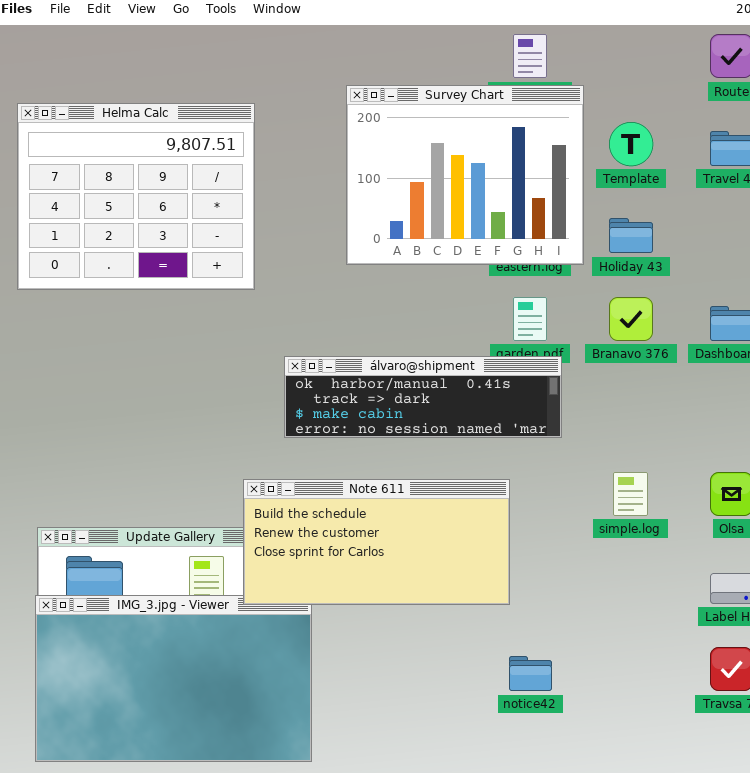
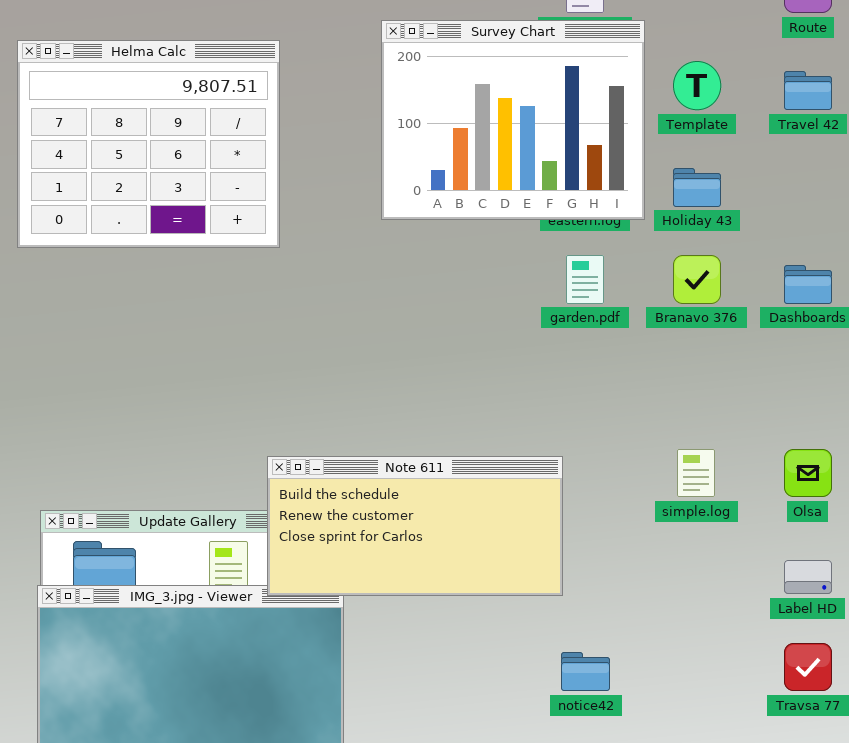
álvaro@shipment: [284,356,562,438] -> none, closed

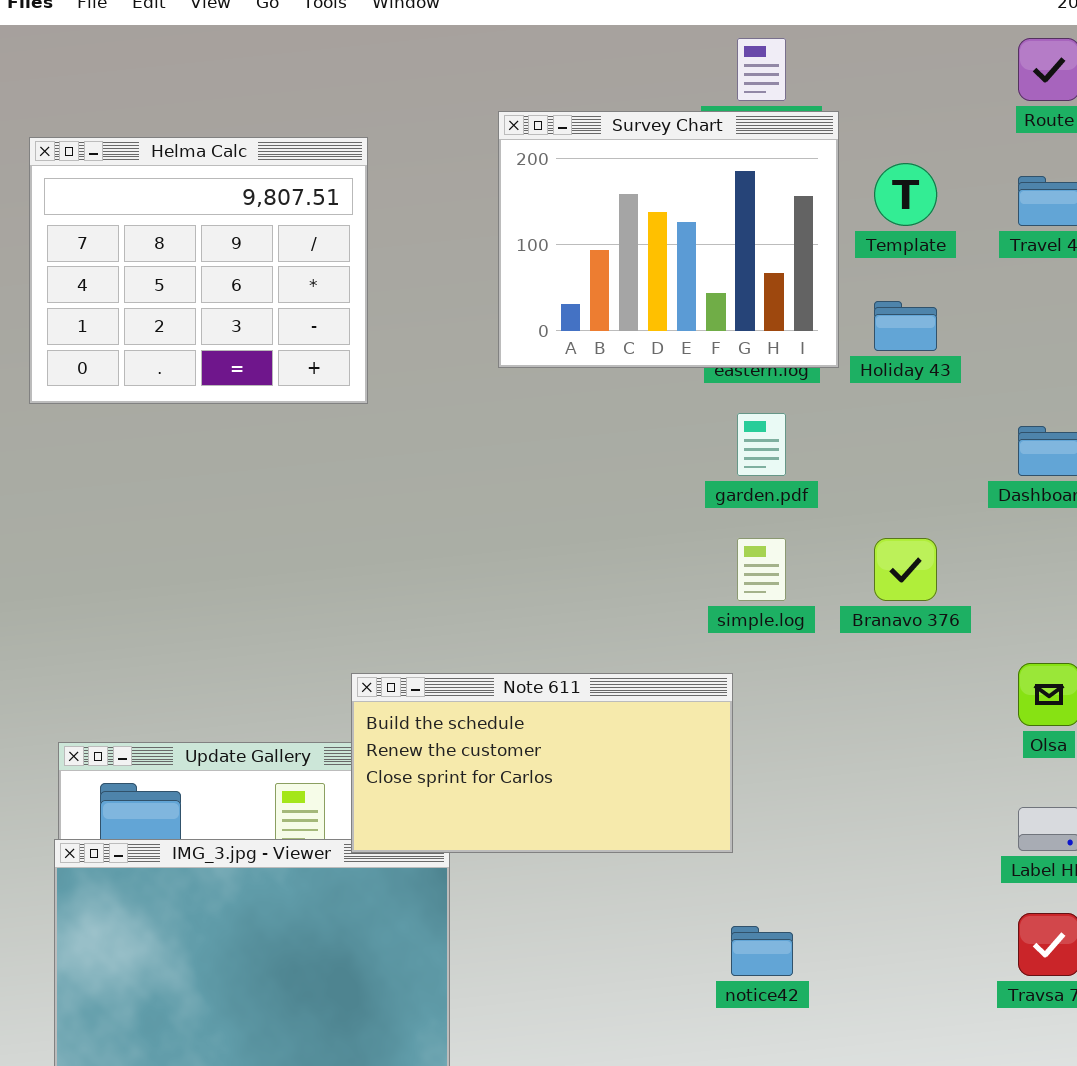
Branavo 376: [673,255,721,304] -> [874,538,937,601], moved
simple.log: [677,449,715,497] -> [737,538,786,601], moved

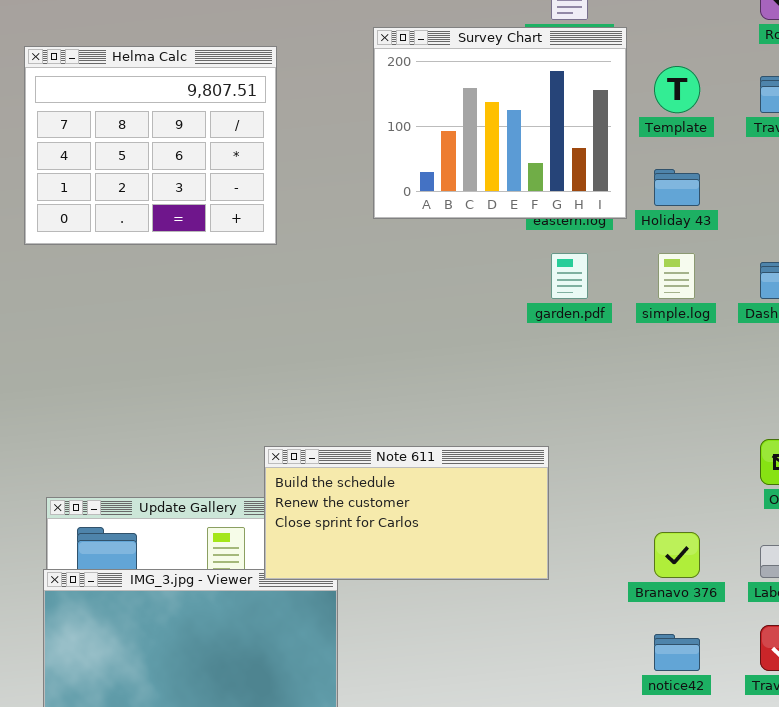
simple.log: [737,538,786,601] -> [658,253,695,299], moved
Branavo 376: [874,538,937,601] -> [654,532,700,578], moved
notice42: [731,926,793,976] -> [654,634,700,671], moved

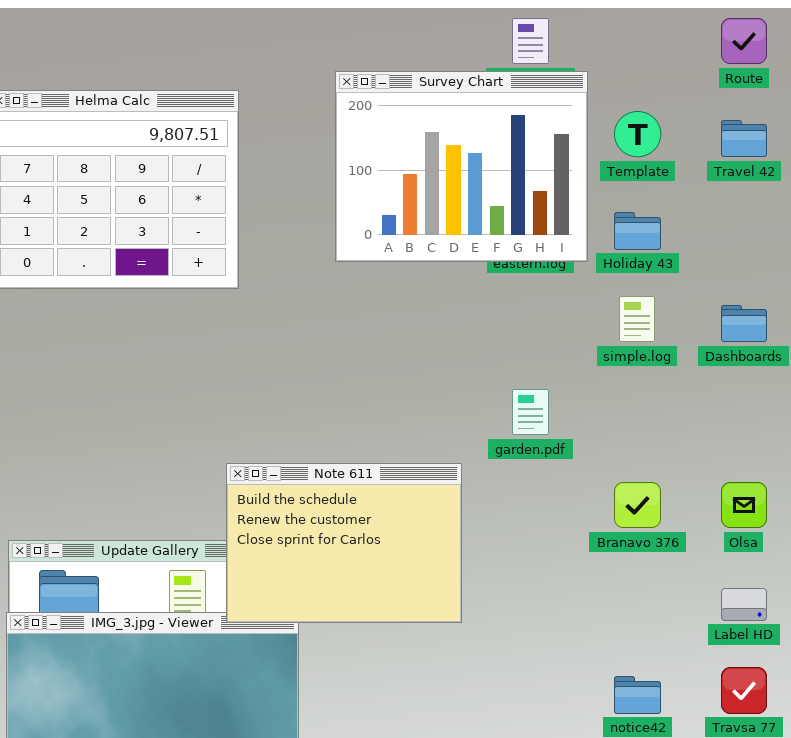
garden.pdf: [551,253,588,299] -> [512,389,549,435], moved
Note 611: [264,446,549,580] -> [226,463,462,623], resized
Branavo 376: [654,532,700,578] -> [614,482,661,528], moved

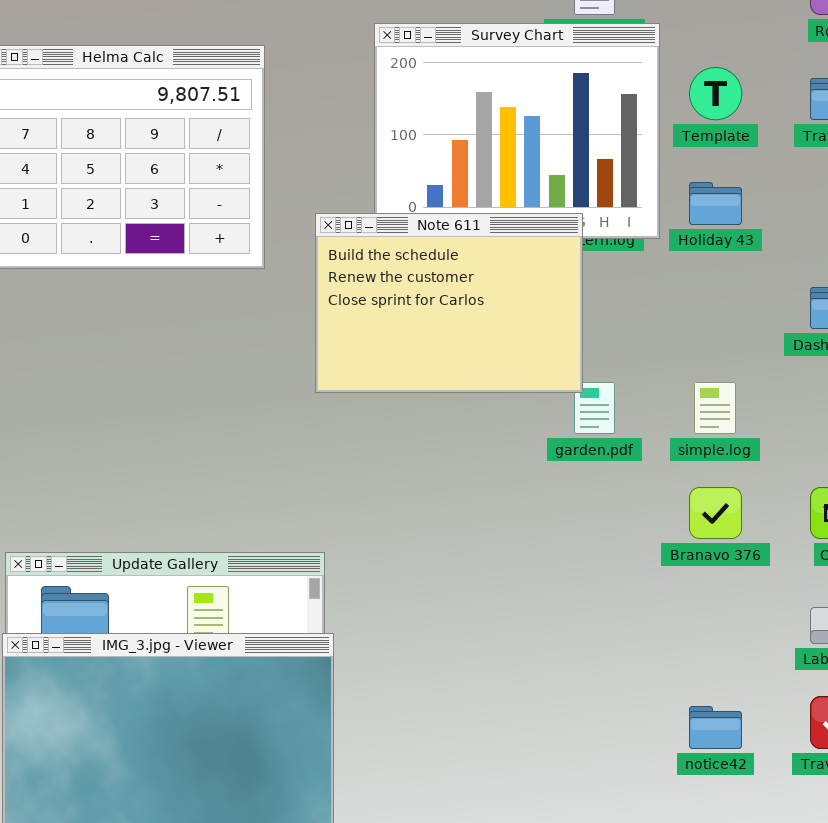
simple.log: [619,296,655,342] -> [694,382,736,434], moved
Note 611: [226,463,462,623] -> [315,213,583,393], moved

